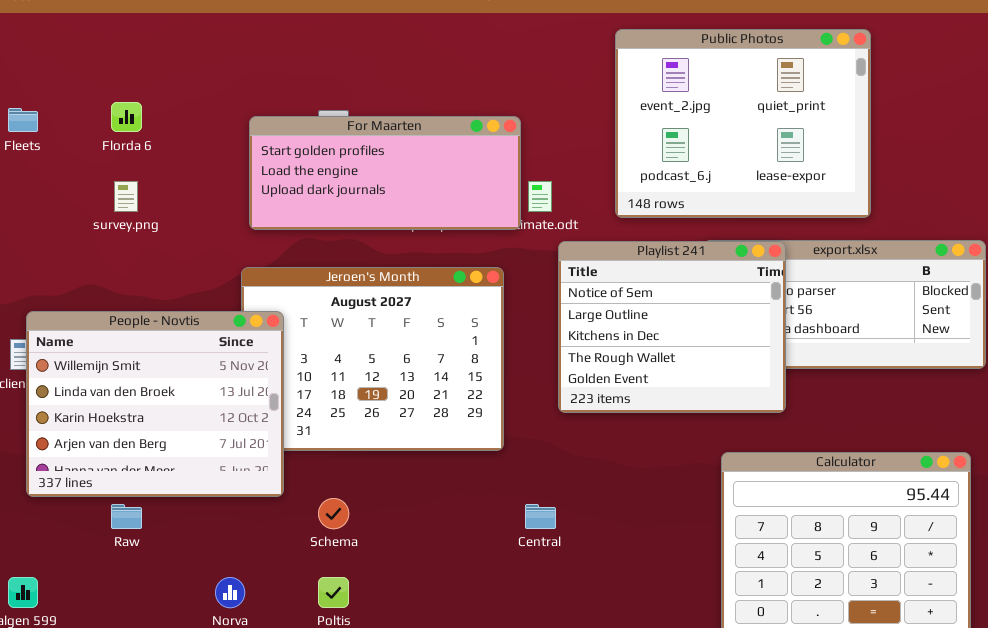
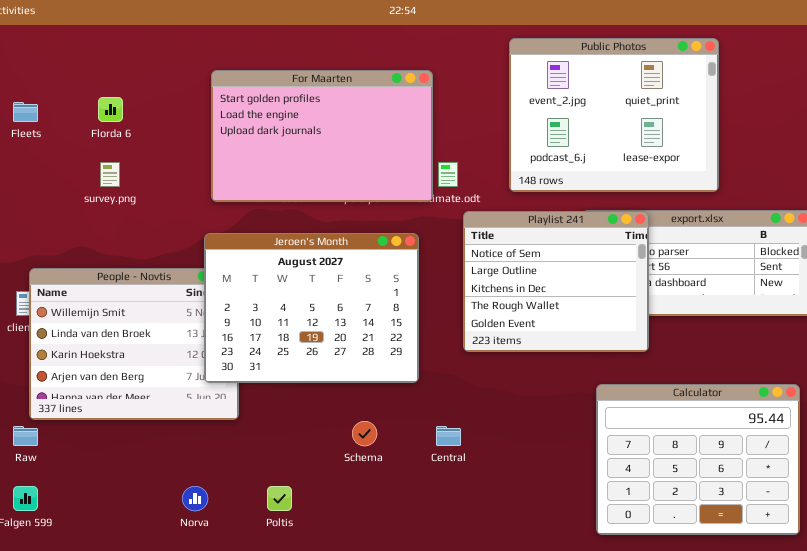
For Maarten: [249,116,521,230] -> [211,70,433,202], resized
Jeroen's Month: [241,267,504,451] -> [204,233,419,383], raised
Schema: [318,498,349,529] -> [352,421,377,446], moved
Raw: [111,504,142,529] -> [13,426,38,446], moved

